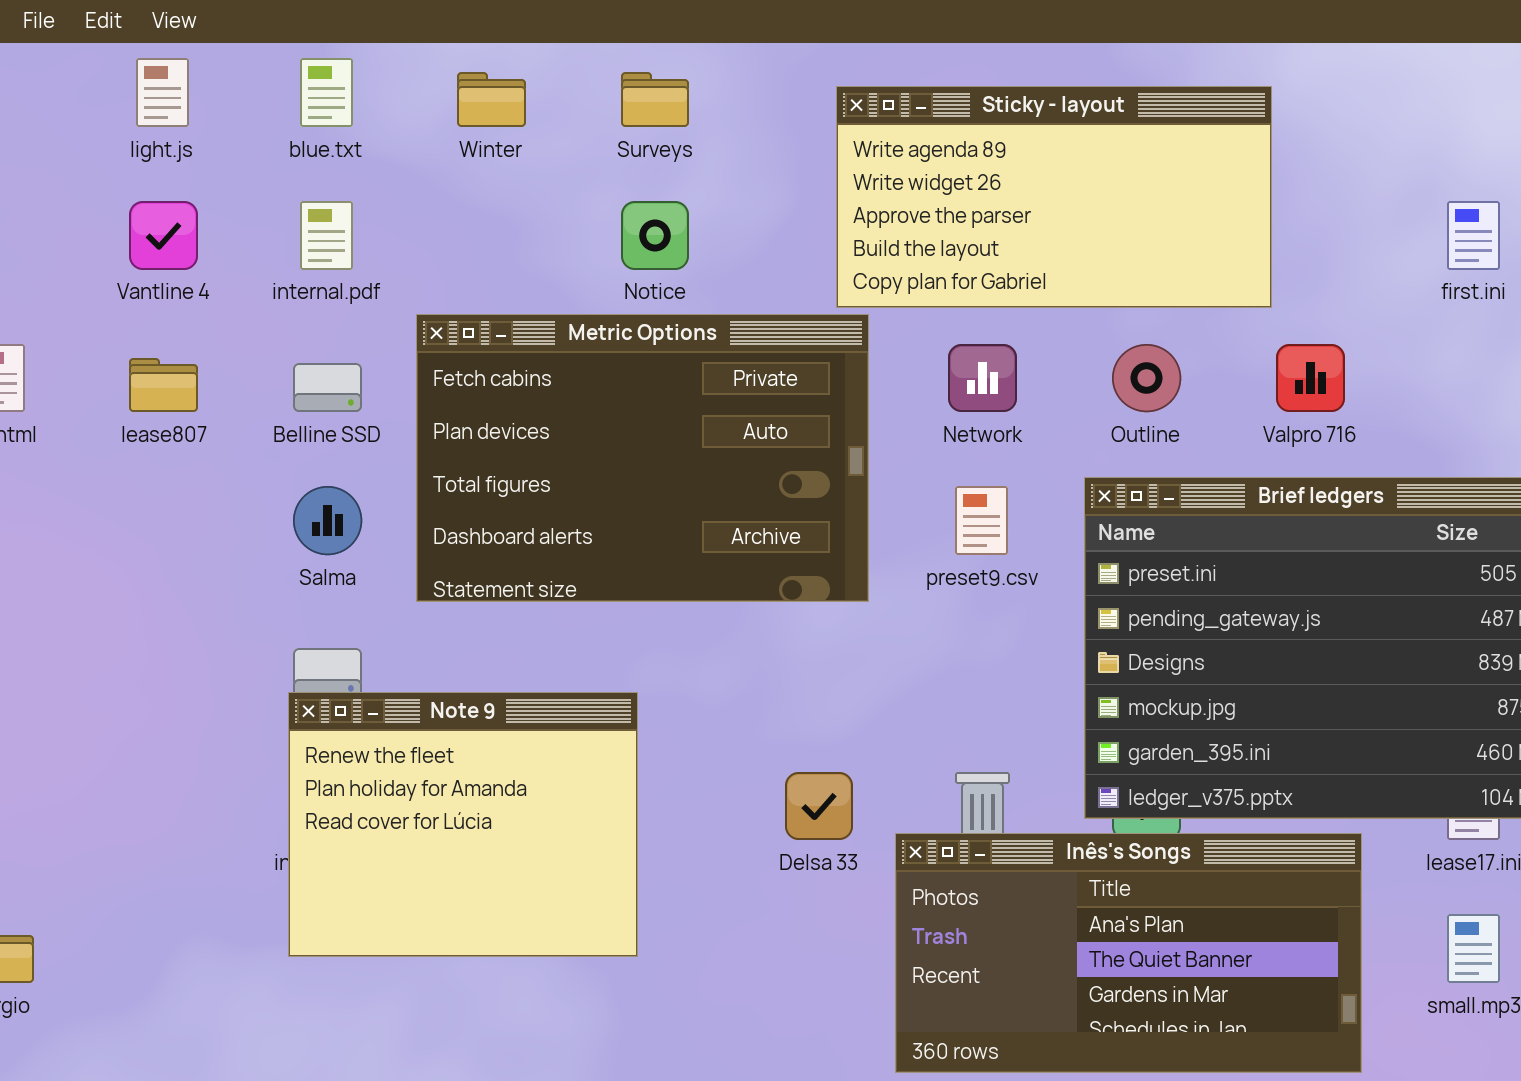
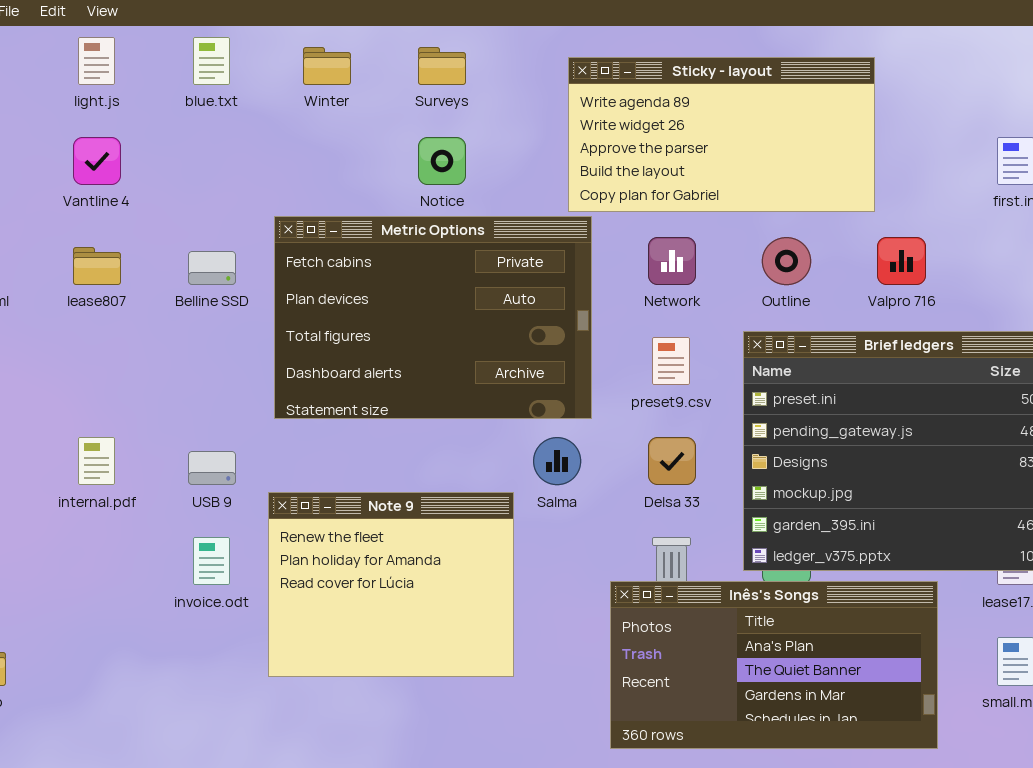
internal.pdf: [300,201,353,270] -> [78,437,115,485], moved
Salma: [293,486,362,555] -> [533,437,581,485], moved
Note 9: [288,692,638,957] -> [268,492,514,677], moved
Delsa 33: [785,772,853,840] -> [648,437,696,485], moved

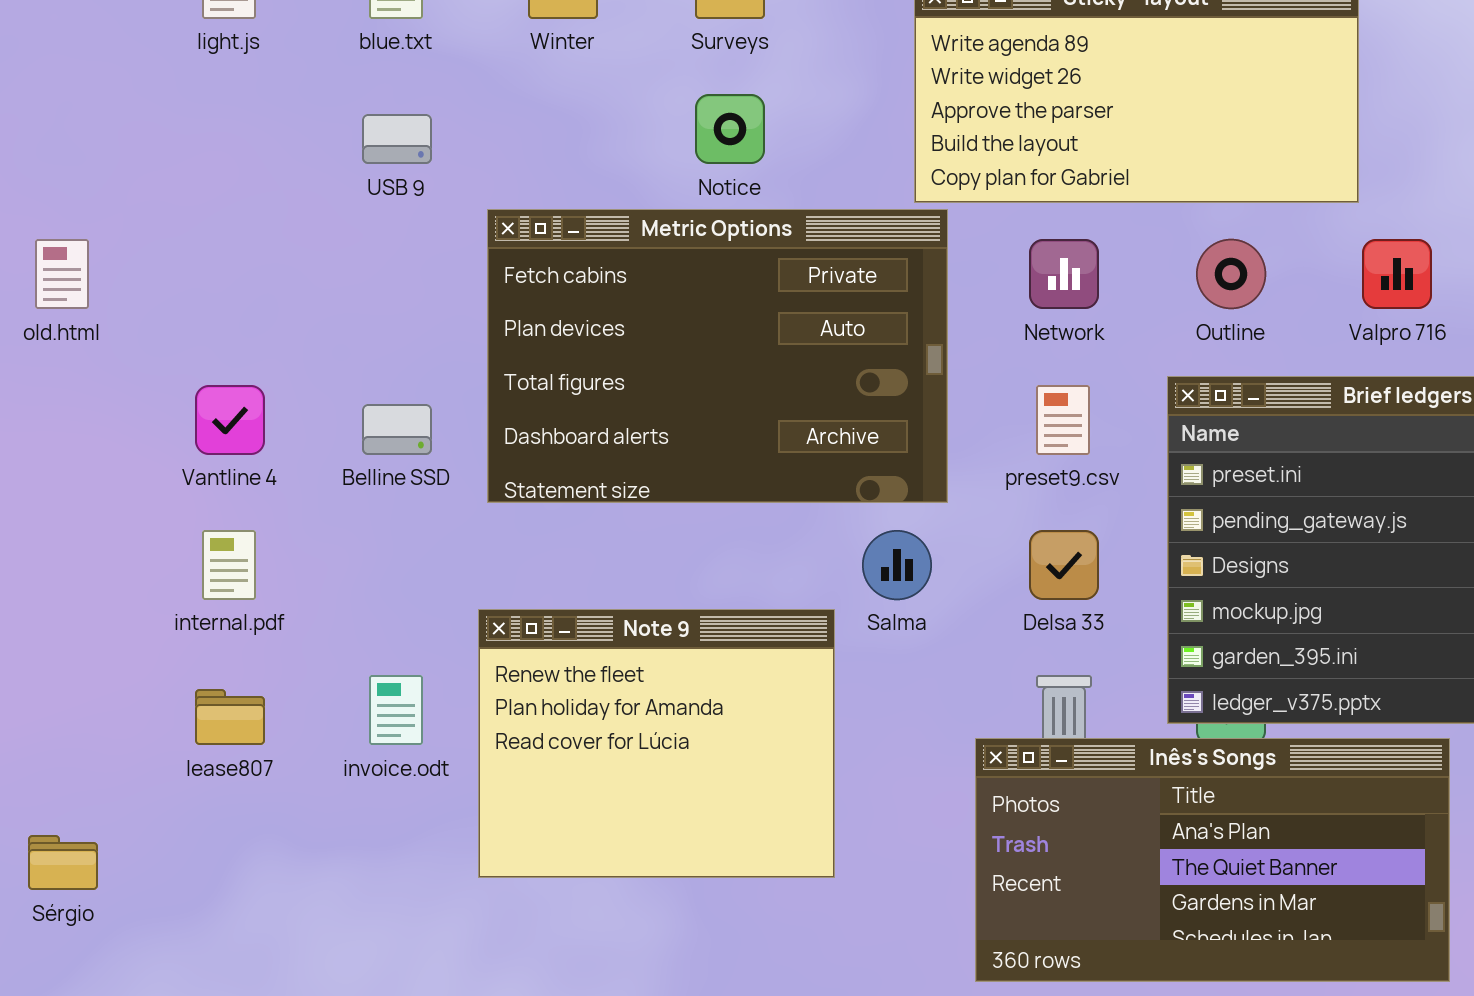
Vantline 4: [73,137,121,185] -> [195,385,265,455], moved
lease807: [73,247,121,285] -> [195,689,265,745], moved
Belline SSD: [188,251,236,285] -> [362,404,432,455], moved
USB 9: [188,451,236,485] -> [362,114,432,164], moved

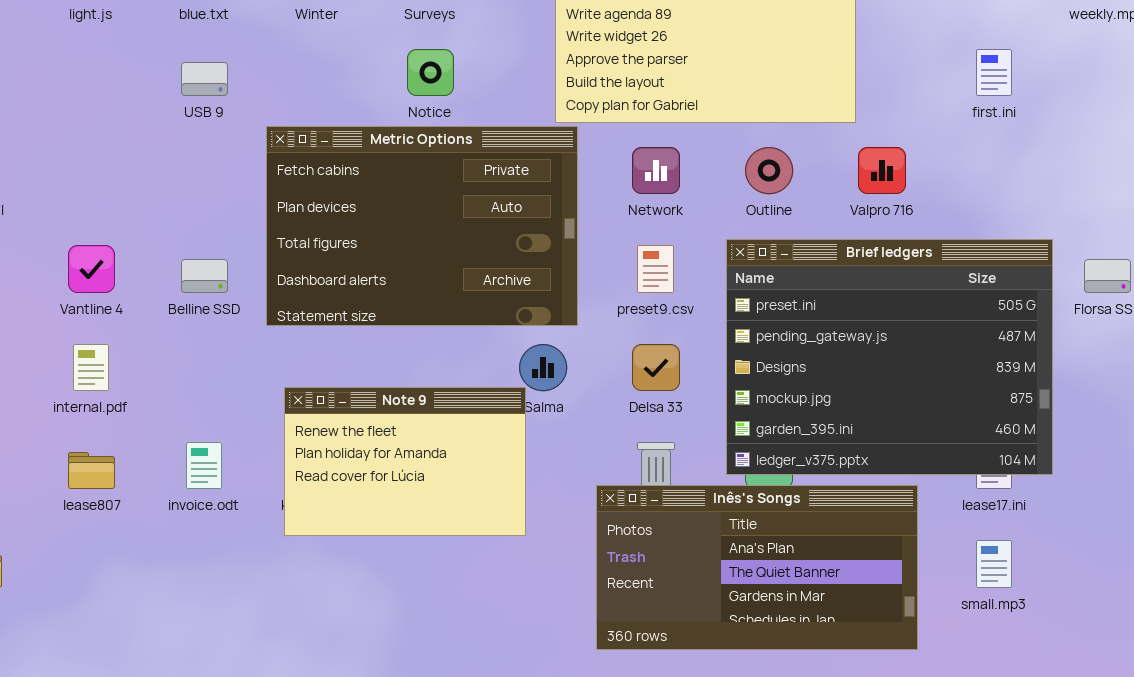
Note 9: [478,609,835,878] -> [284,387,526,536], moved, resized

